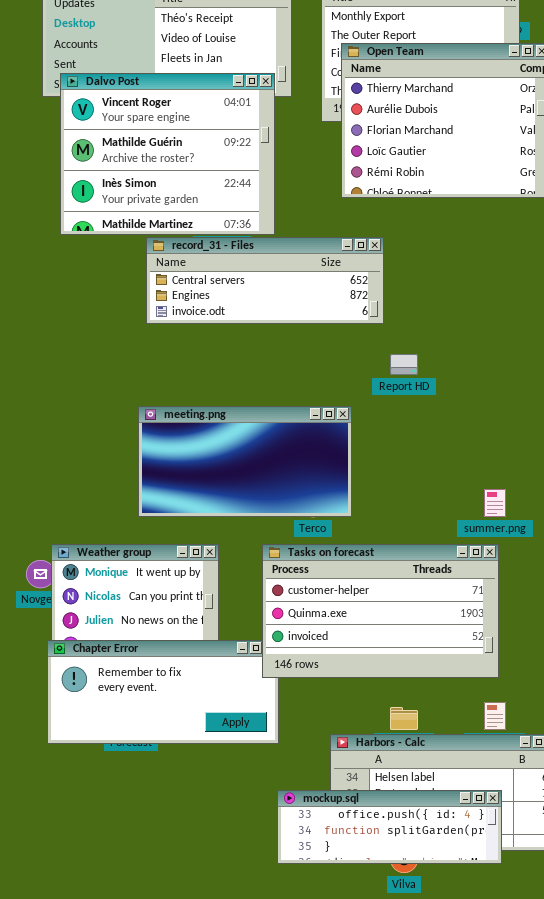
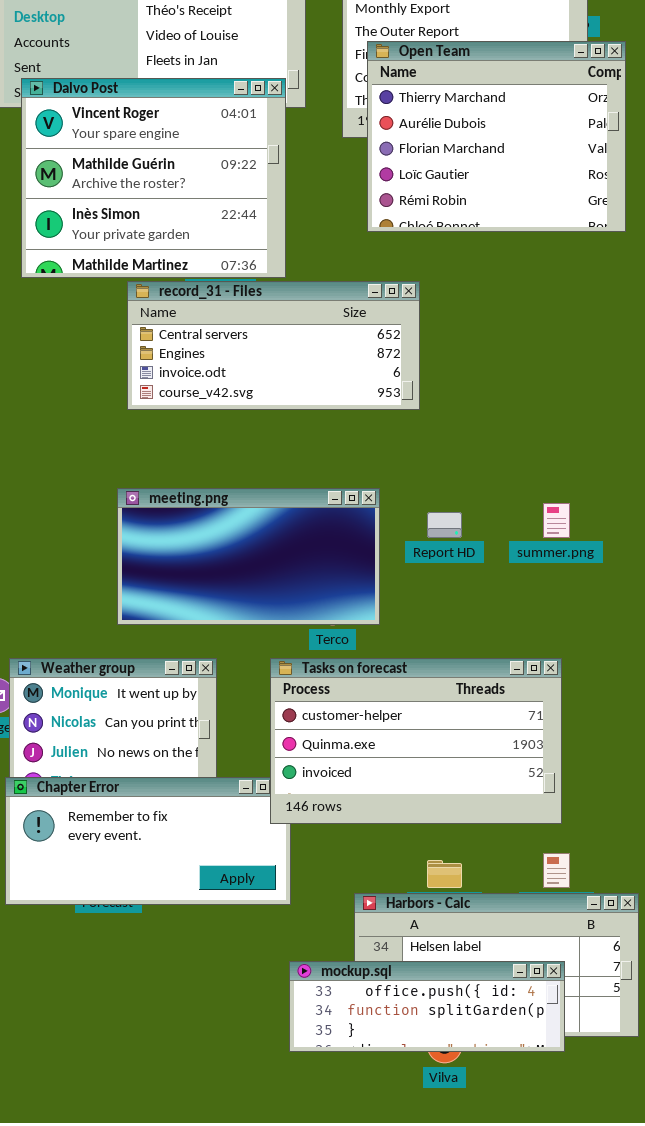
record_31 - Files: [146,237,384,324] -> [127,281,420,410], resized
Report HD: [390,354,418,375] -> [427,512,462,538], moved
summer.png: [484,489,506,517] -> [543,503,570,538], moved

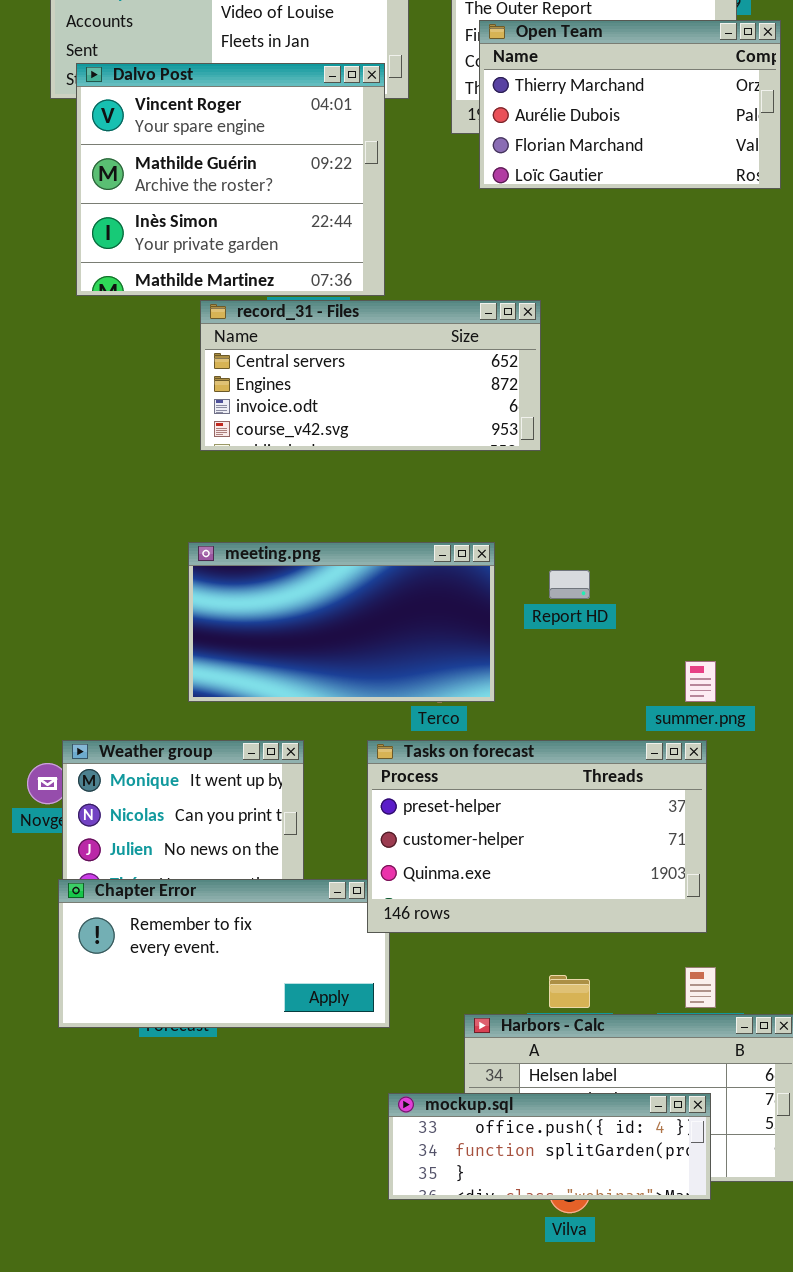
Open Team: [367,41,626,232] -> [479,20,781,189], resized
summer.png: [543,503,570,538] -> [685,661,716,702], moved
Tasks on forecast: [270,658,562,824] -> [367,740,707,933], scrolled up 1 row

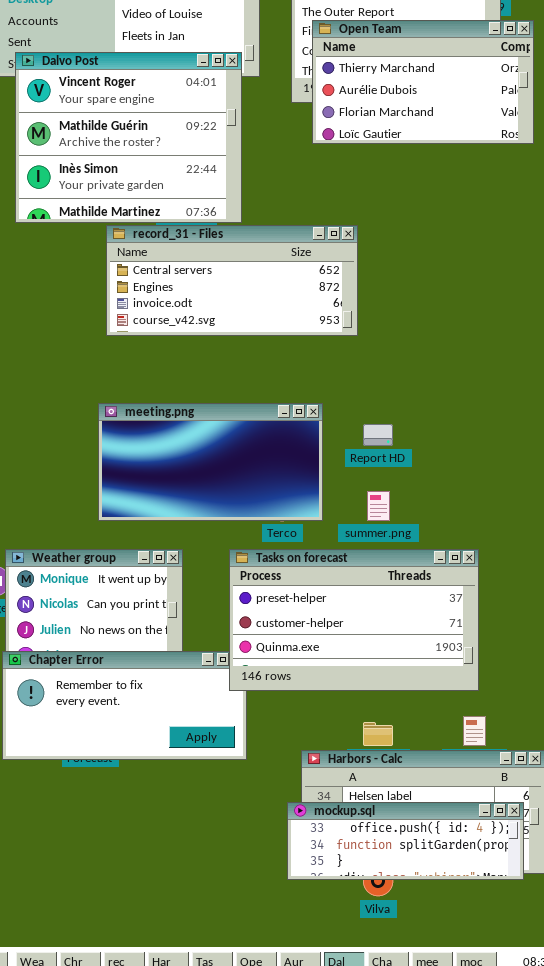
summer.png: [685,661,716,702] -> [367,491,390,521], moved
mockup.sql: [388,1093,711,1200] -> [287,802,524,880], moved

